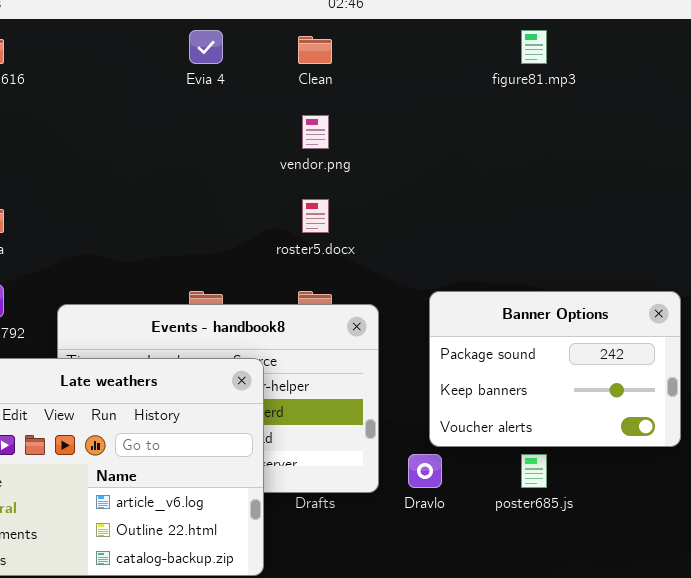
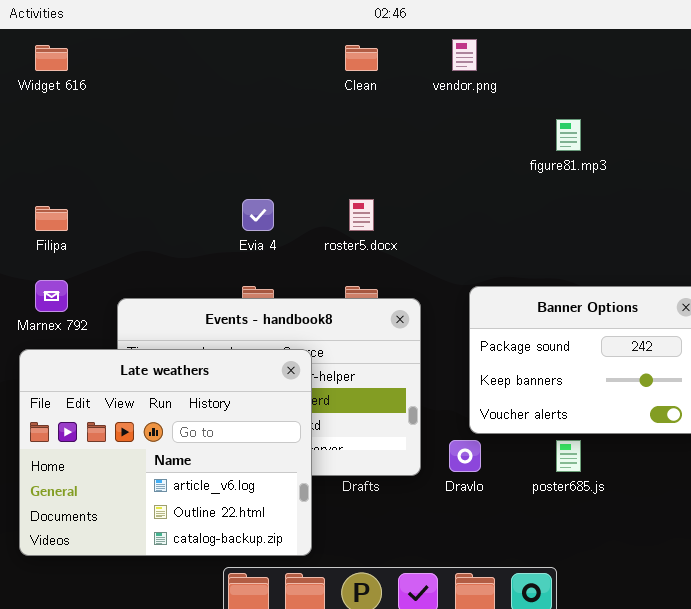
Evia 4: [189,30,223,64] -> [242,199,274,231], moved
figure81.mp3: [521,30,547,64] -> [556,119,581,151], moved
vendor.png: [302,115,329,149] -> [452,39,477,71], moved

